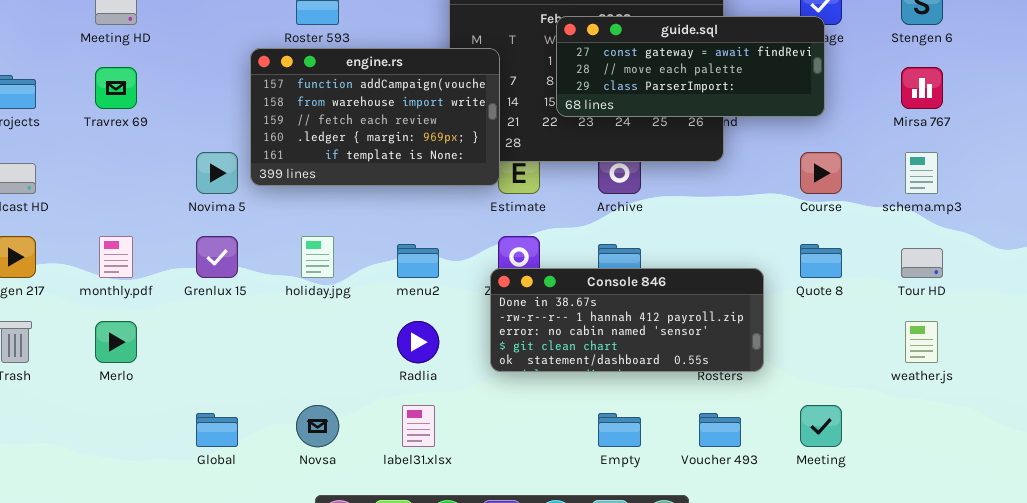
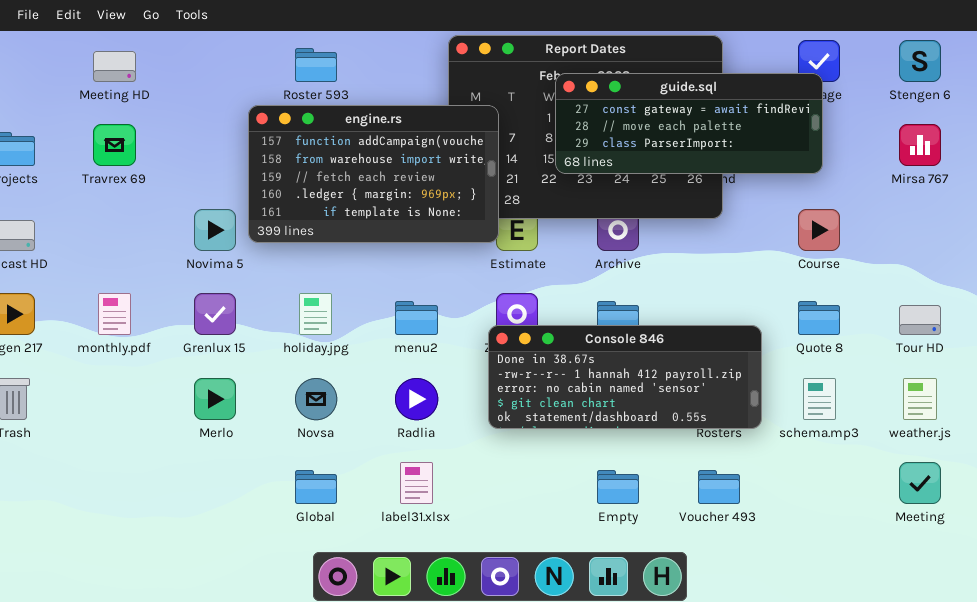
schema.mp3: [905,152,938,194] -> [803,378,836,420], moved
Merlo: [95,321,137,363] -> [194,378,236,420], moved
Novsa: [296,405,339,447] -> [295,378,337,420], moved
Meeting: [800,405,842,447] -> [899,462,941,504], moved
Global: [196,413,238,447] -> [295,470,337,504], moved

